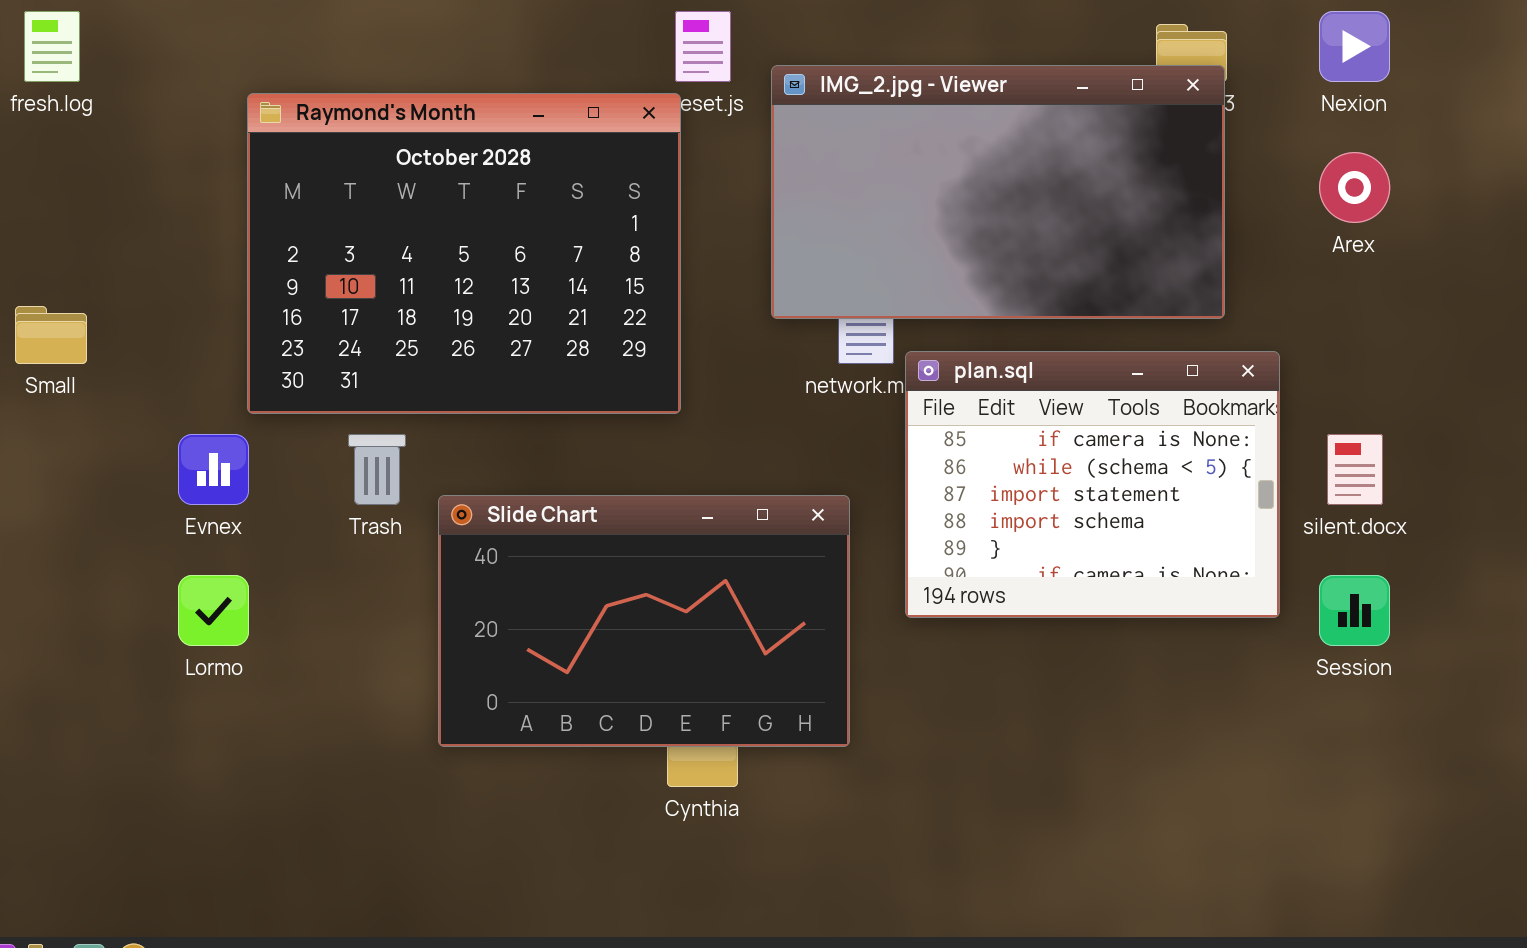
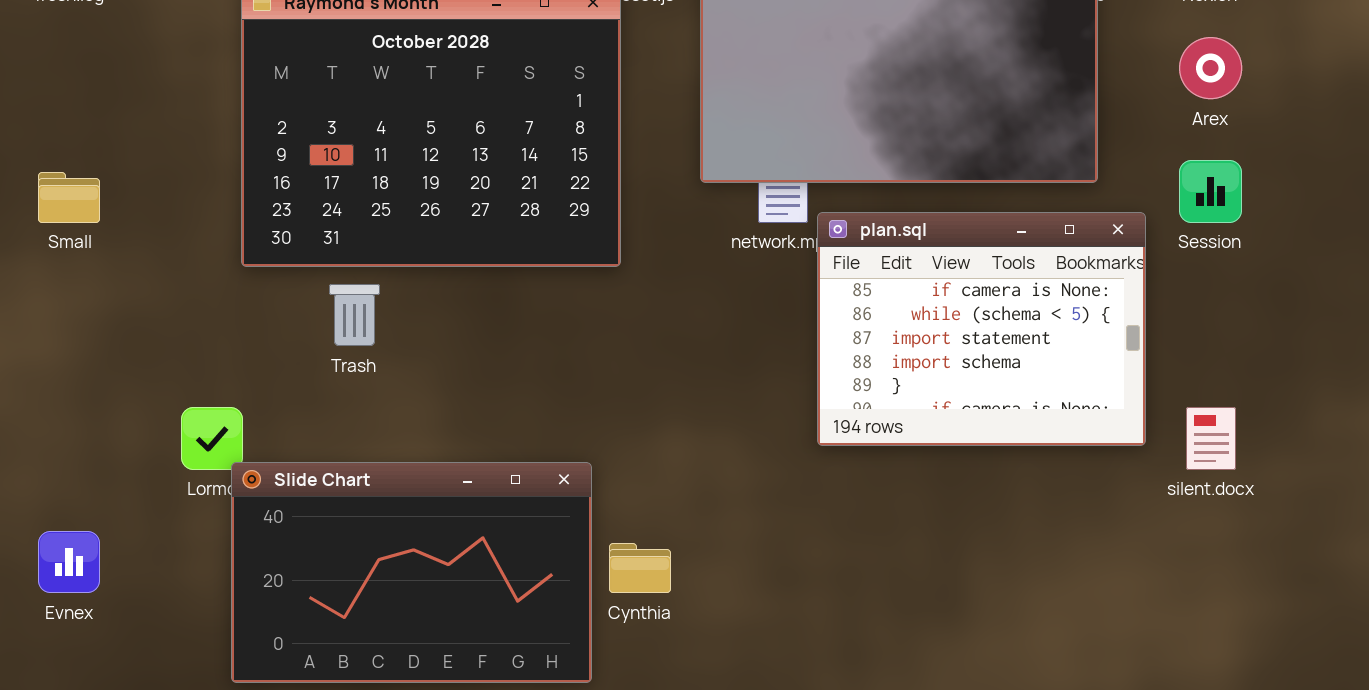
Evnex: [178,434,249,505] -> [38,531,100,593], moved
silent.docx: [1327,434,1383,505] -> [1186,407,1236,470], moved
Slide Chart: [438,495,850,747] -> [231,462,592,683], moved
Session: [1319,575,1390,646] -> [1179,160,1242,223], moved

